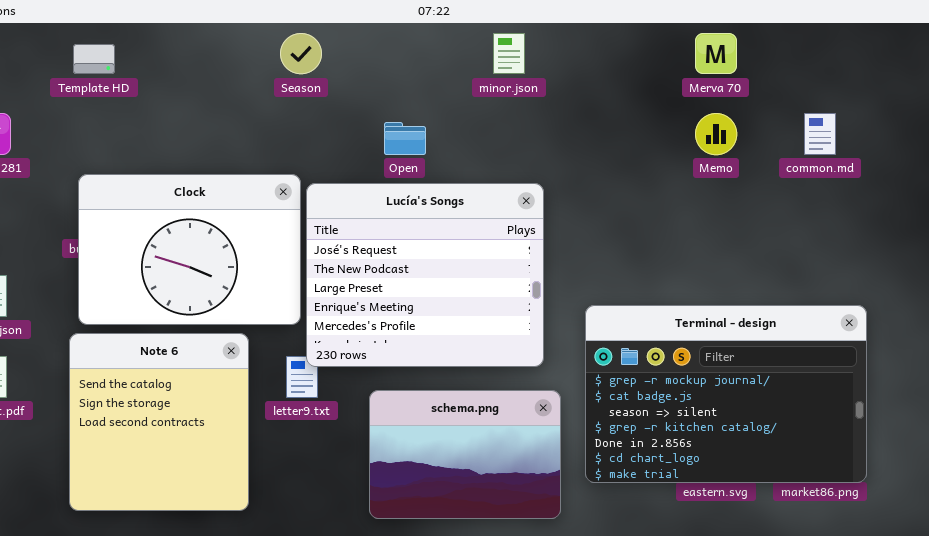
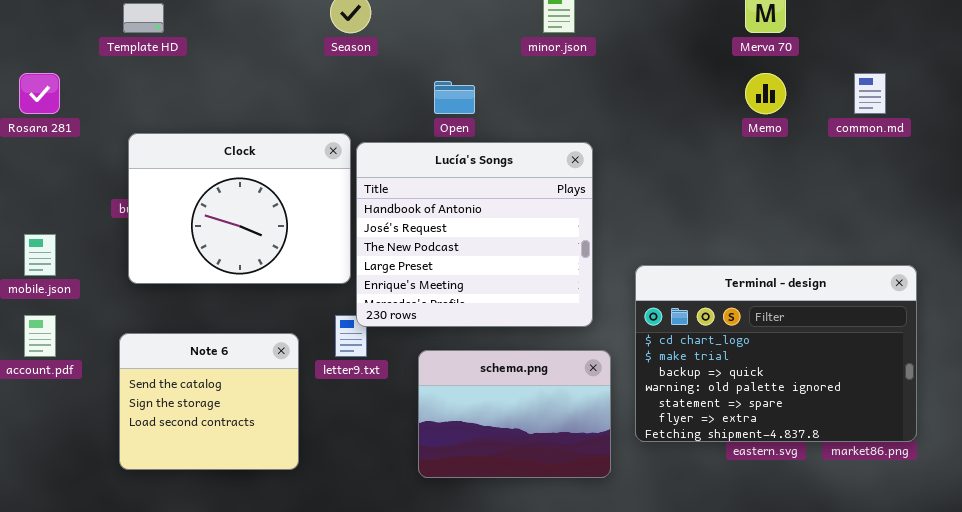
Lucía's Songs: [306,183,544,367] -> [356,142,593,327], scrolled up 1 row
Terminal - design: [585,305,867,483] -> [635,265,917,442], scrolled down 5 rows
Note 6: [69,333,249,511] -> [119,333,299,470], resized

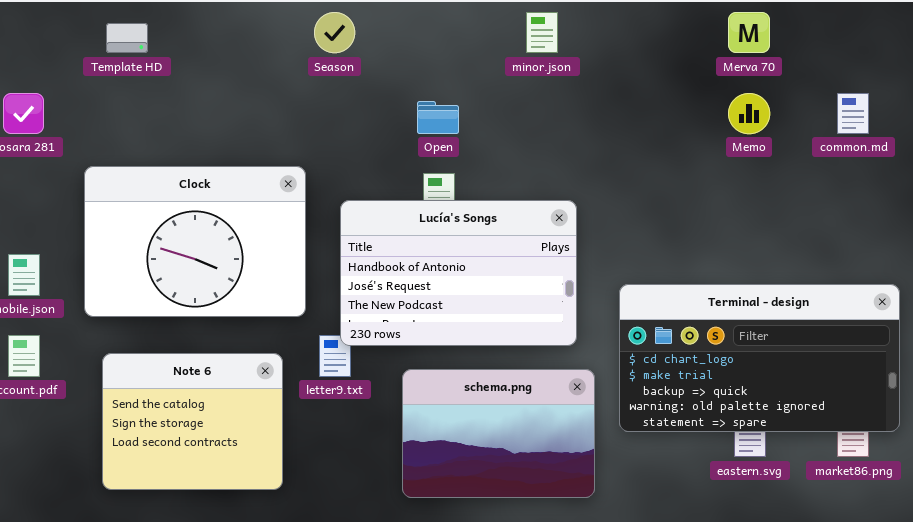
Clock: [128,133,351,284] -> [84,166,306,317], moved
Lucía's Songs: [356,142,593,327] -> [340,200,577,346], resized
Terminal - design: [635,265,917,442] -> [619,284,900,432], resized

